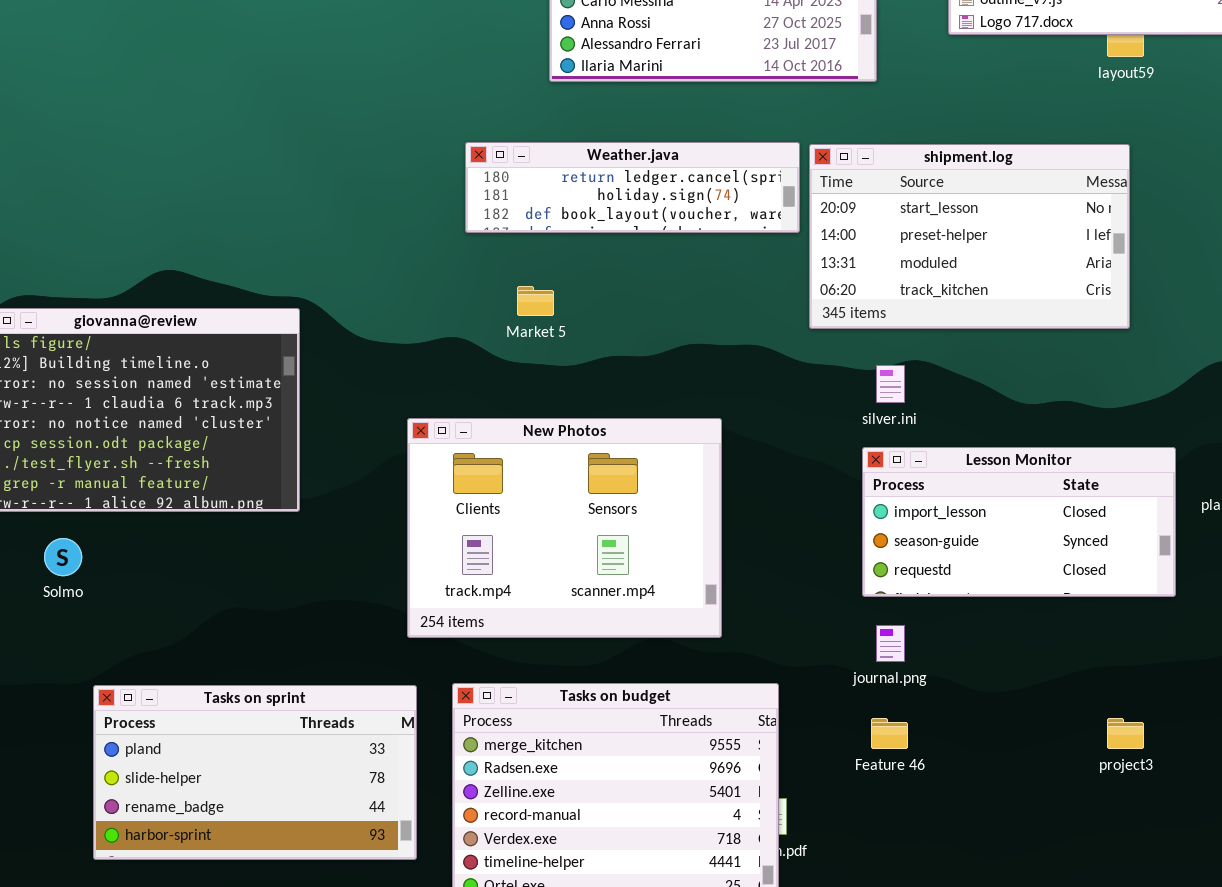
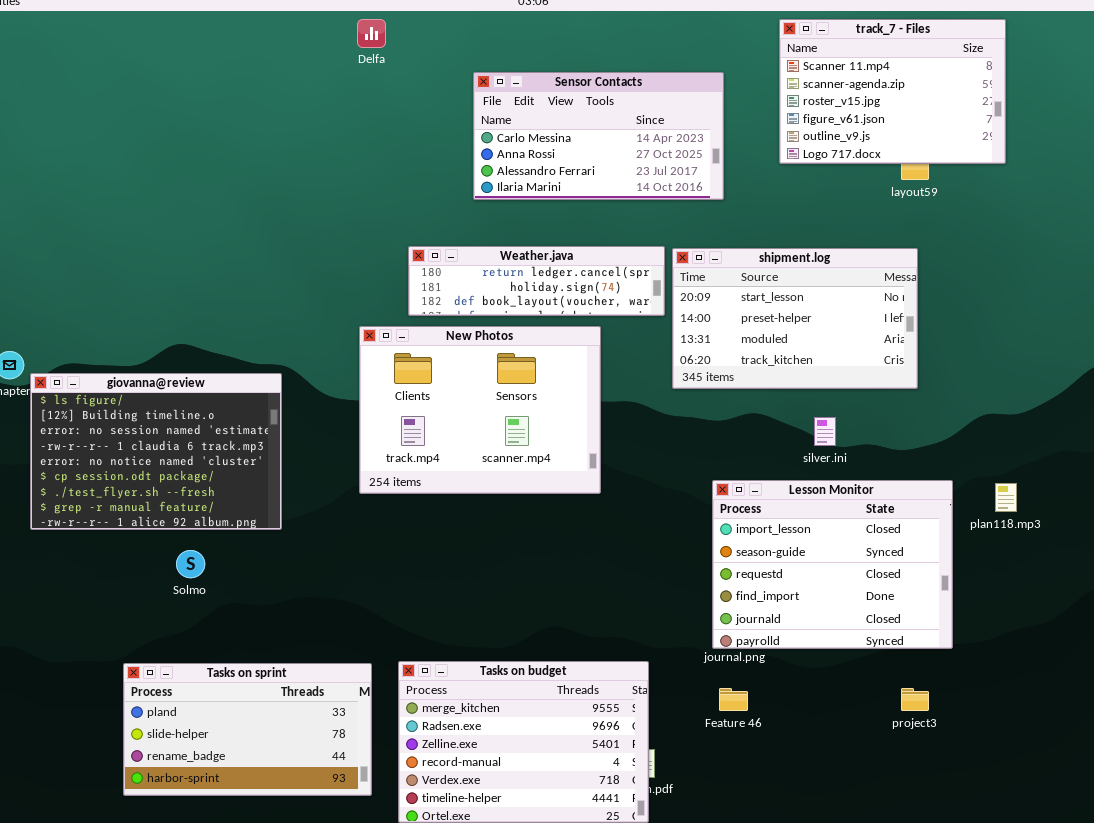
silver.ini: [876,365,905,403] -> [814,417,836,446], moved
New Photos: [407,418,722,638] -> [359,326,601,494], moved
Lesson Monitor: [862,447,1176,597] -> [712,480,953,649], resized
Solmo: [44,538,82,576] -> [176,550,205,578], moved

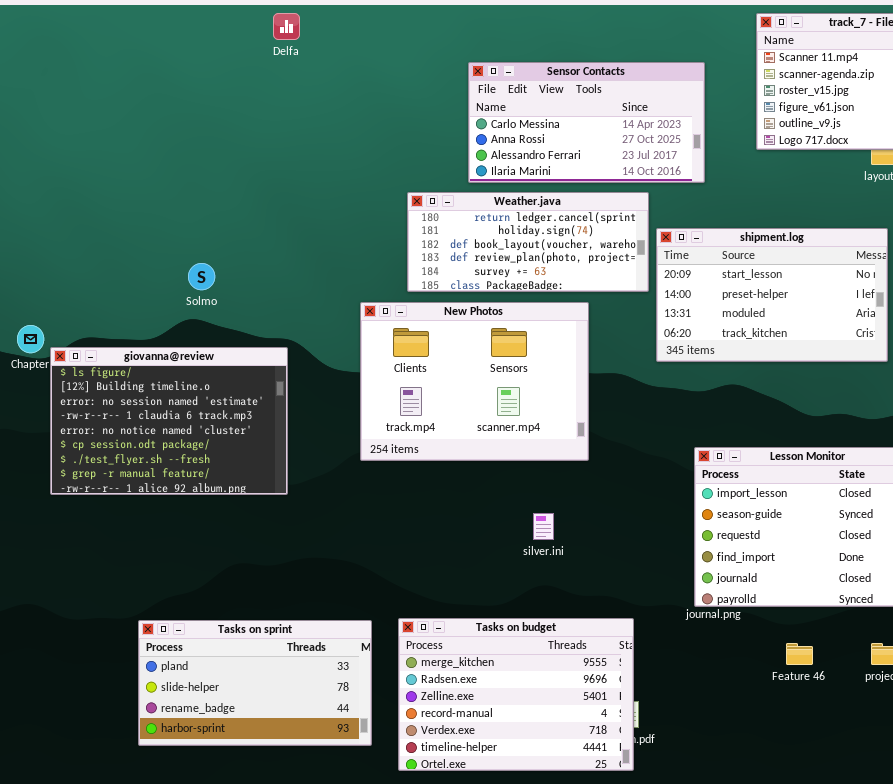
Delfa: [357,19,386,48] -> [273,13,300,40], moved
Weather.java: [408,246,665,316] -> [407,192,649,292], resized
silver.ini: [814,417,836,446] -> [533,513,554,540], moved
Solmo: [176,550,205,578] -> [188,263,215,290], moved
Feature 46: [719,688,748,711] -> [786,643,813,665], moved

